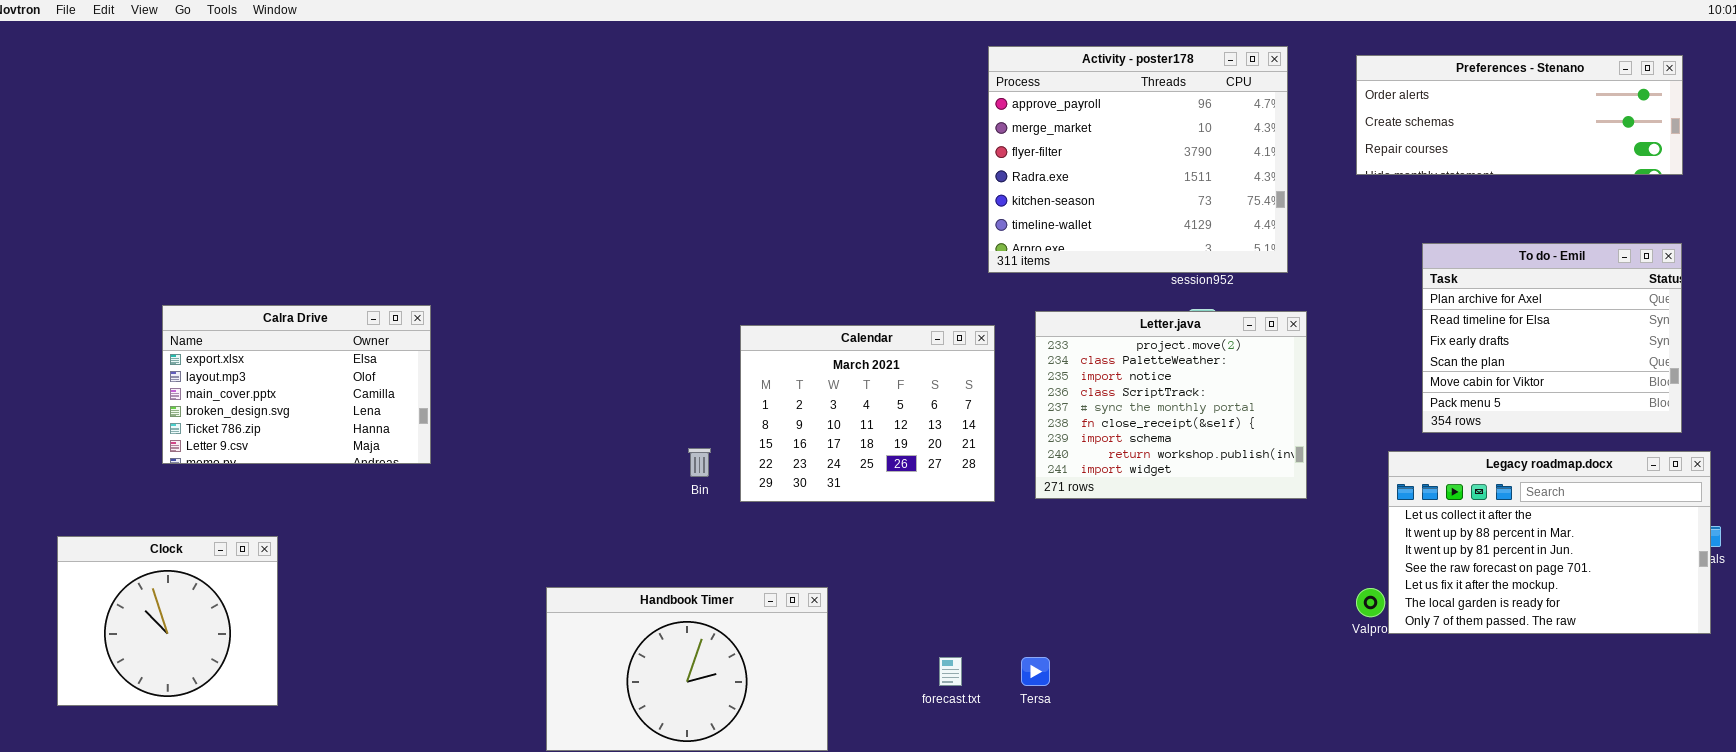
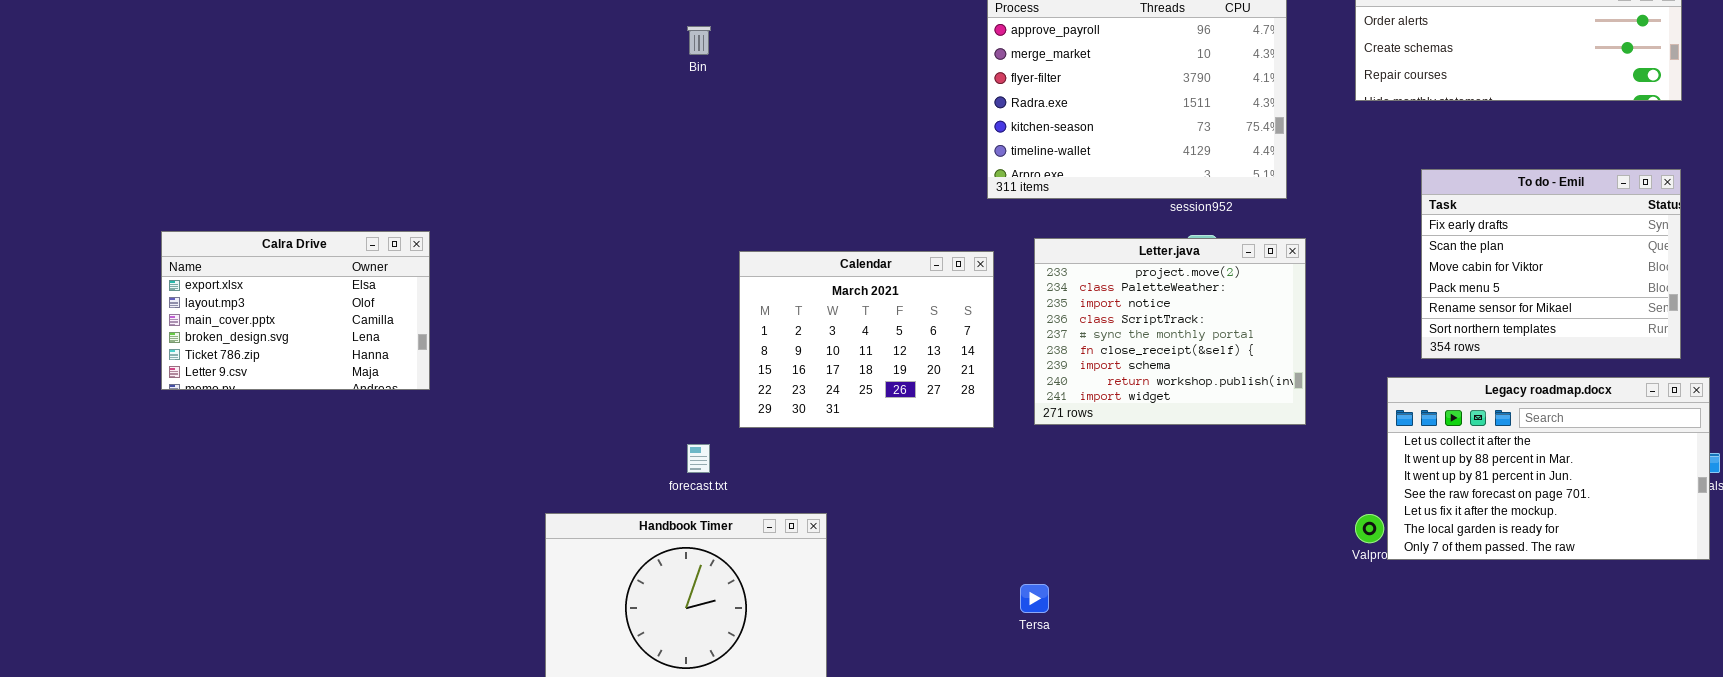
To do - Emil: [1422,243,1682,433] -> [1421,169,1681,359], scrolled down 2 rows
Bin: [688,448,711,477] -> [687,26,711,55], moved
Clock: [57,536,278,706] -> none, closed
forecast.txt: [939,657,962,686] -> [687,444,710,473], moved

